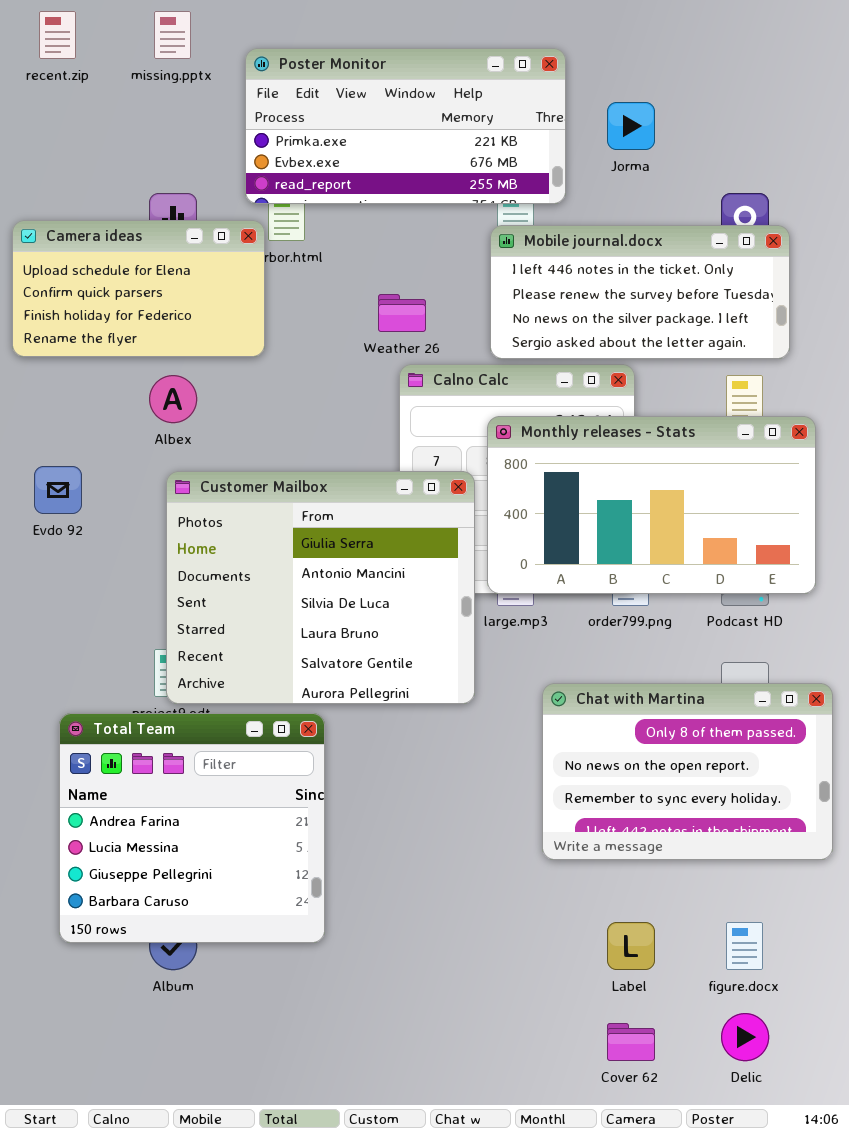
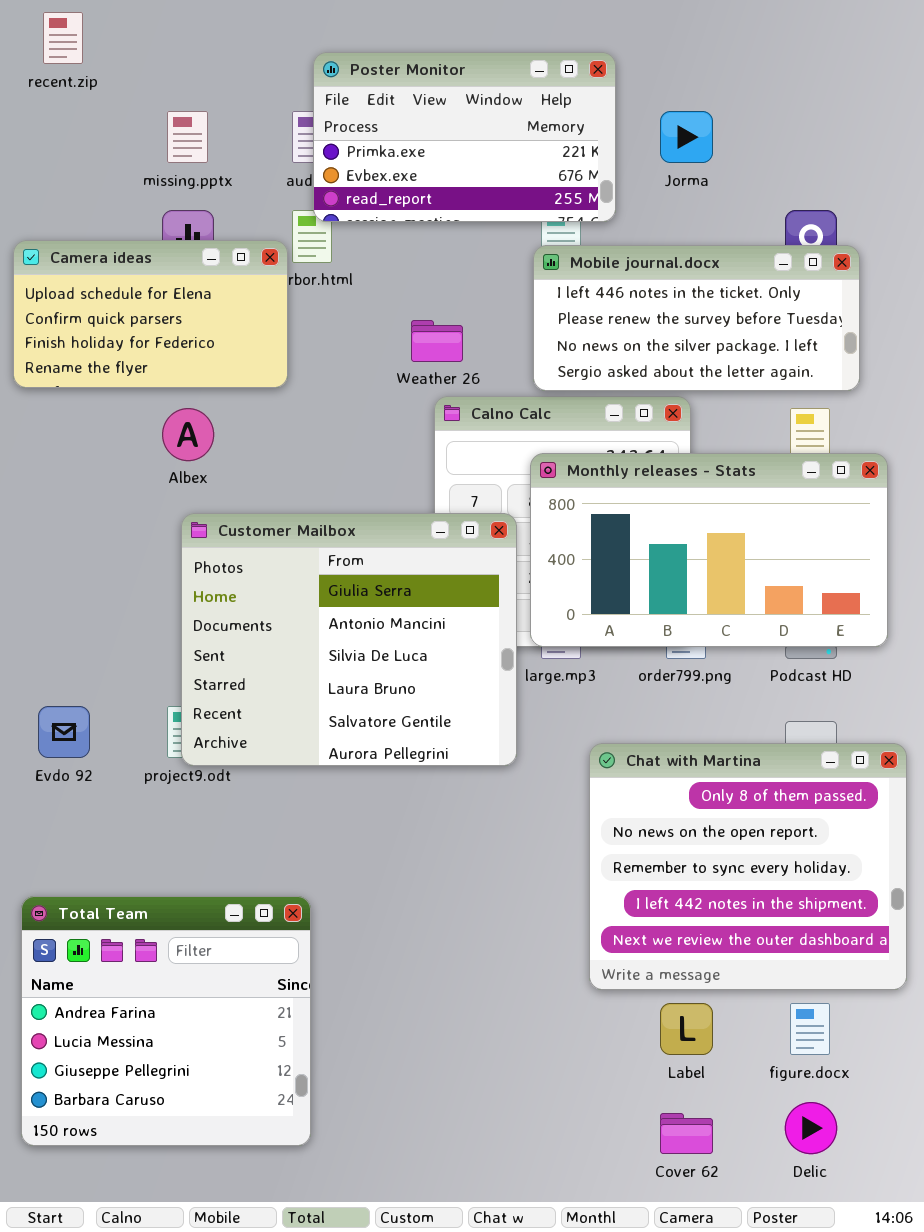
missing.pptx: [154,11,191,59] -> [167,111,208,163], moved
Poster Monitor: [245,48,566,204] -> [313,52,616,222], resized
Evdo 92: [34,466,82,514] -> [38,706,90,758], moved
Chat with Martina: [542,683,833,860] -> [589,743,907,990], resized
Total Team: [59,713,325,943] -> [21,896,311,1146], moved

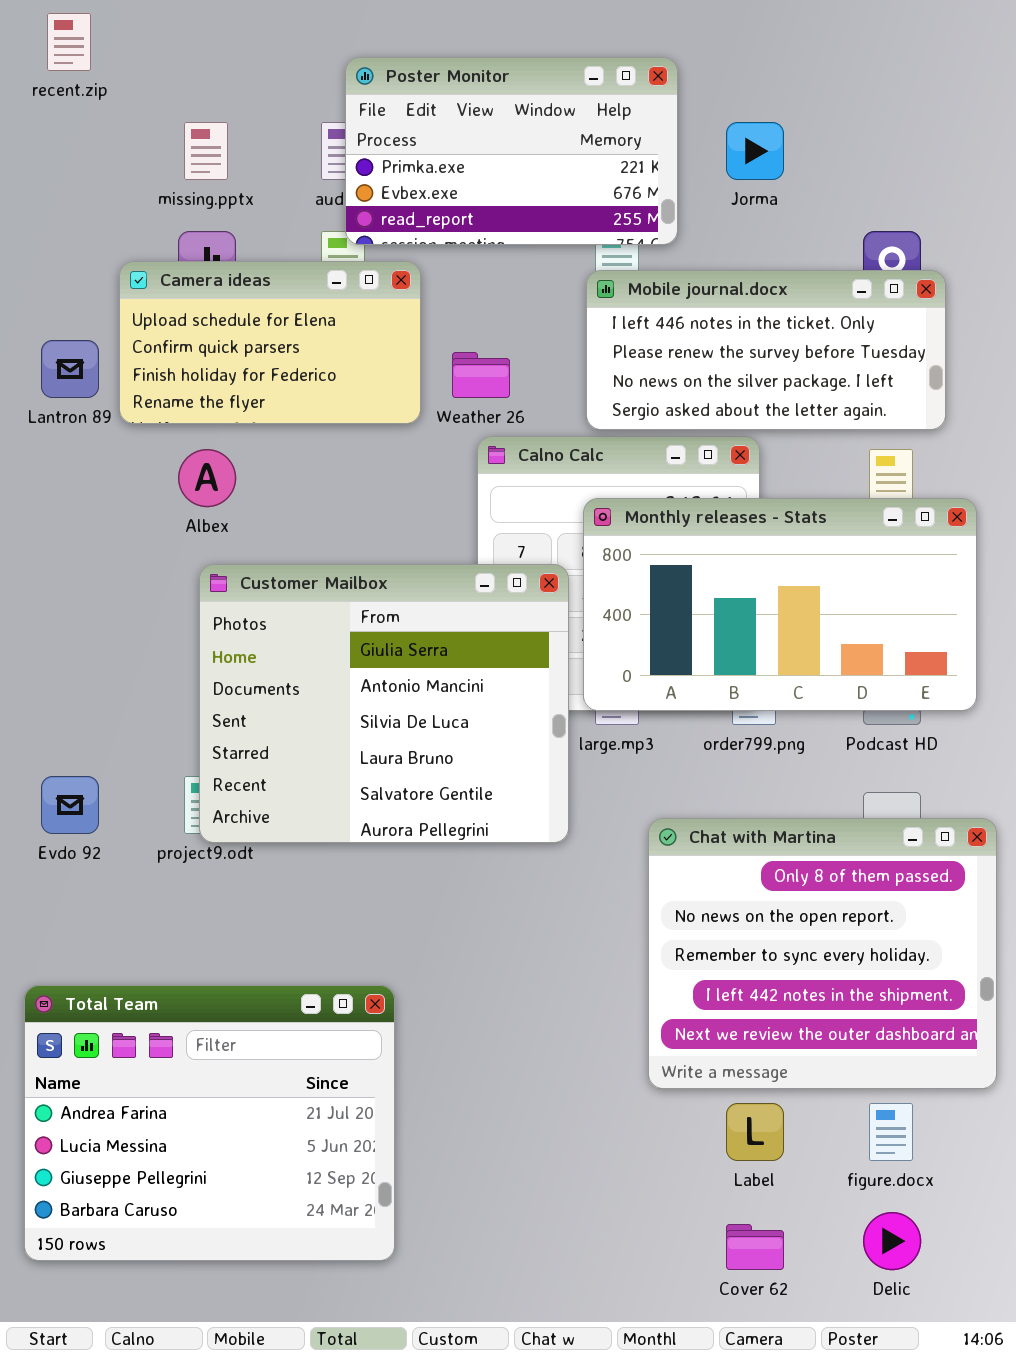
Camera ideas: [13,240,288,388] -> [119,261,421,424], moved
Total Team: [21,896,311,1146] -> [24,985,395,1261], resized

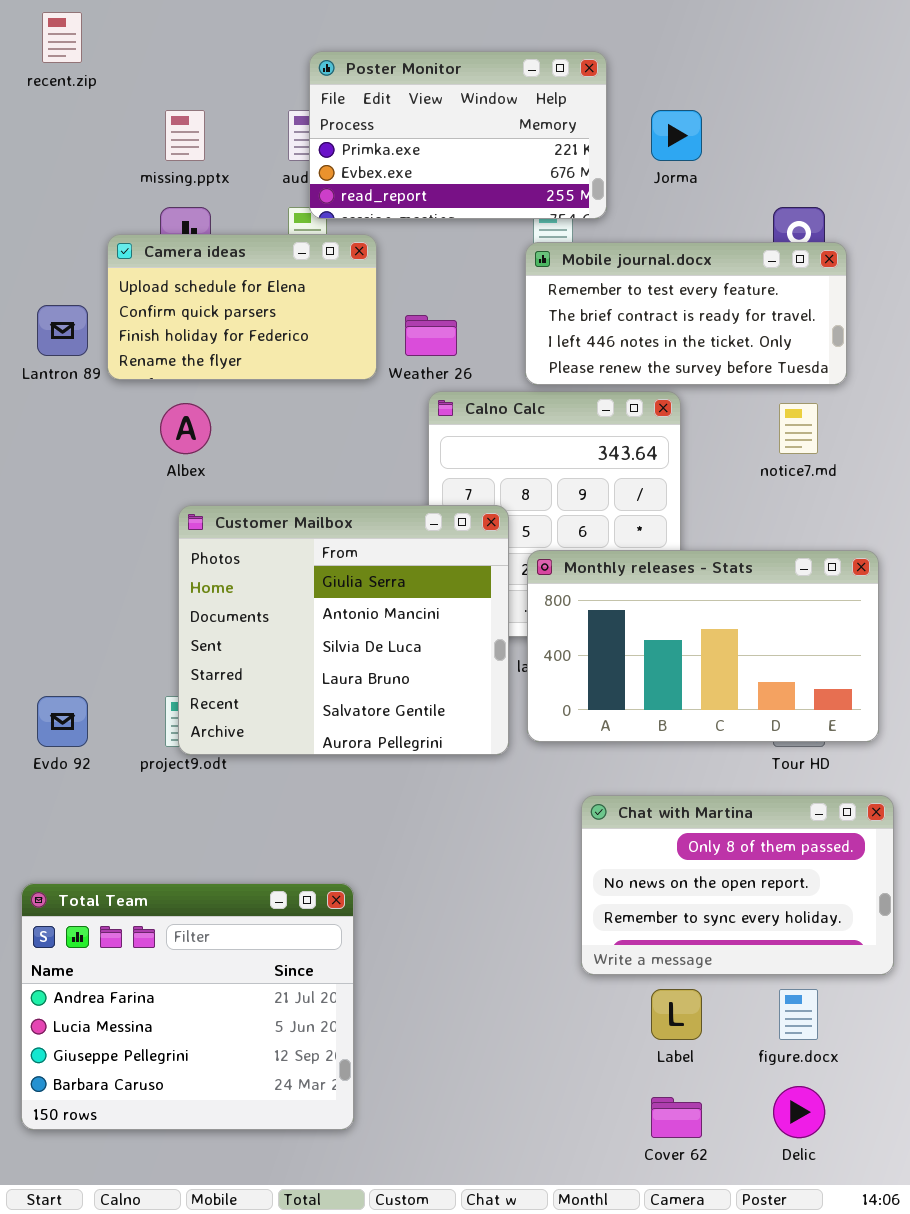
Mobile journal.docx: [586,270,946,430] -> [525,242,847,385], scrolled up 2 rows
Monthly releases - Stats: [583,498,977,711] -> [527,550,879,742], moved
Chat with Martina: [648,818,997,1089] -> [581,795,894,975], resized

